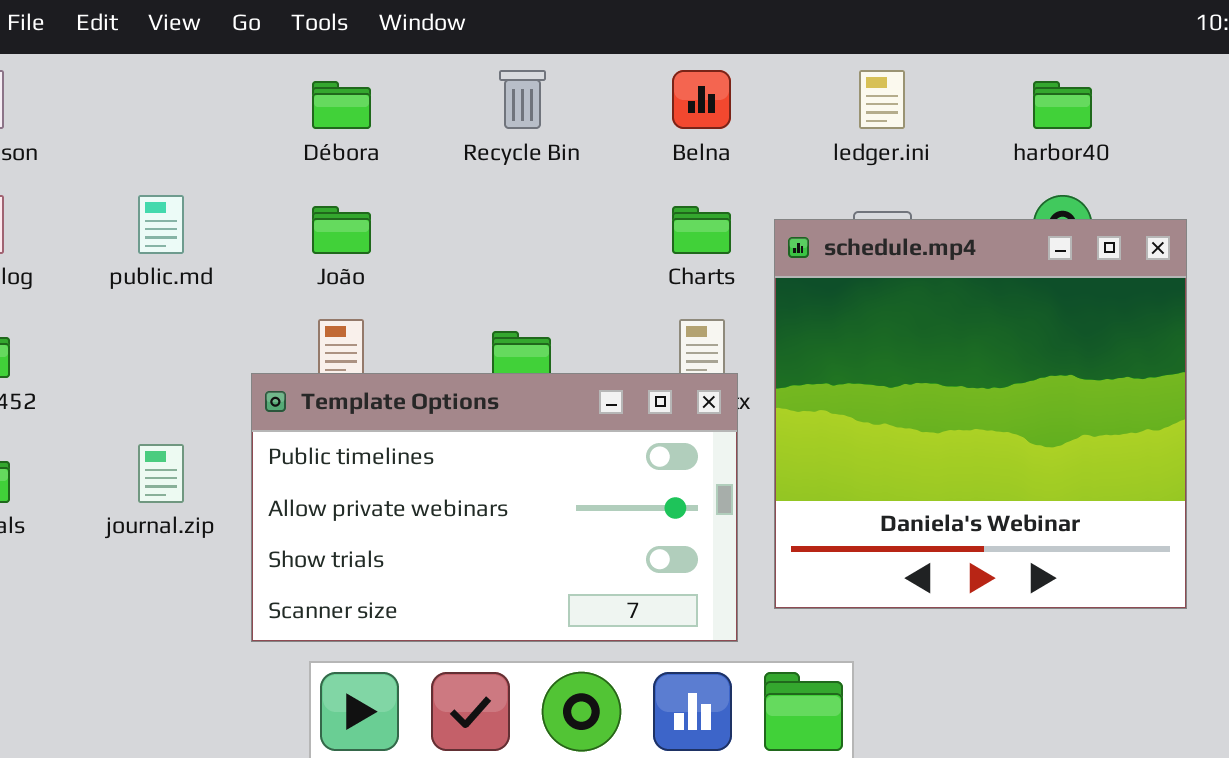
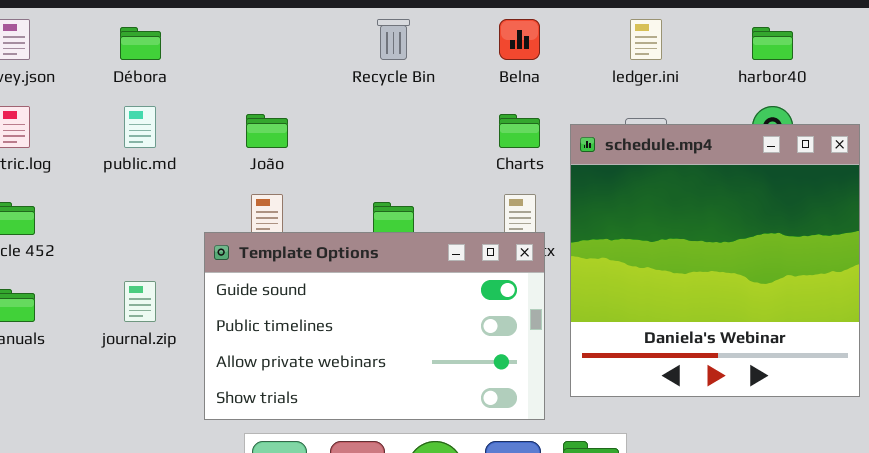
Débora: [312,81,371,129] -> [120,27,161,60], moved
Template Options: [251,373,738,642] -> [204,232,545,420], scrolled up 1 row

